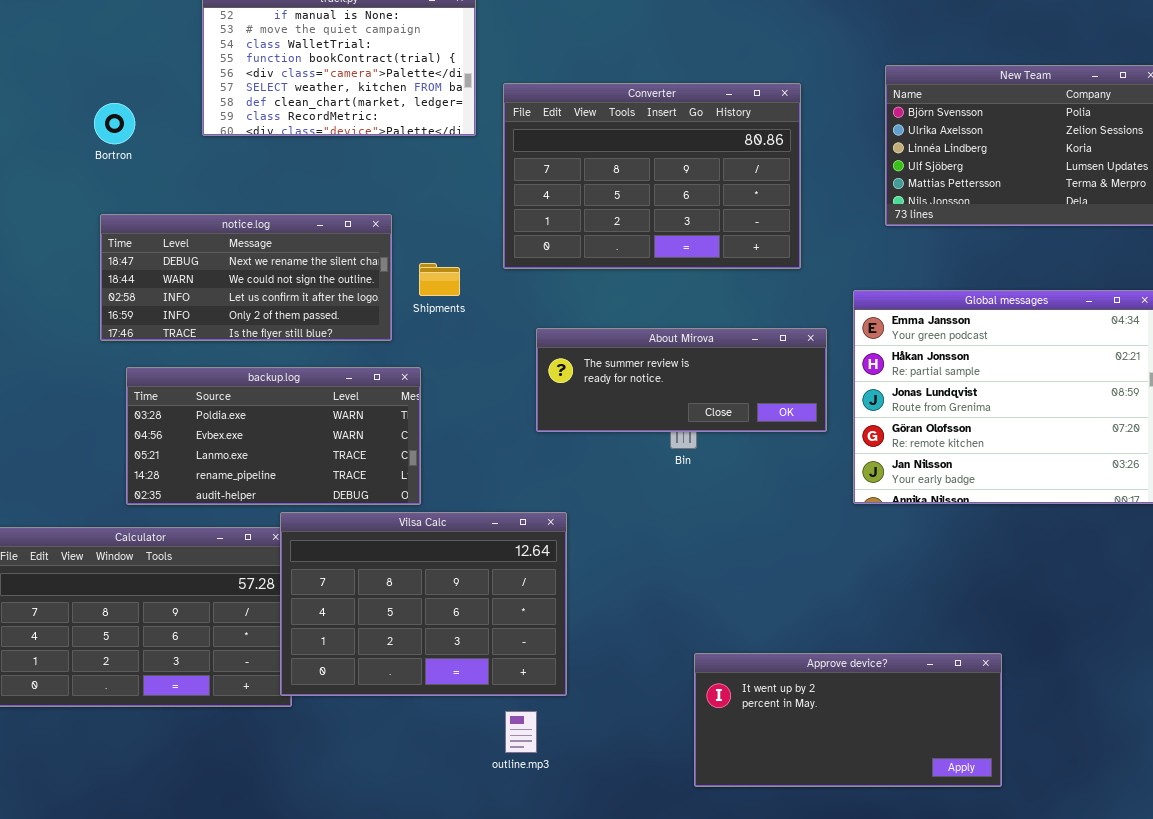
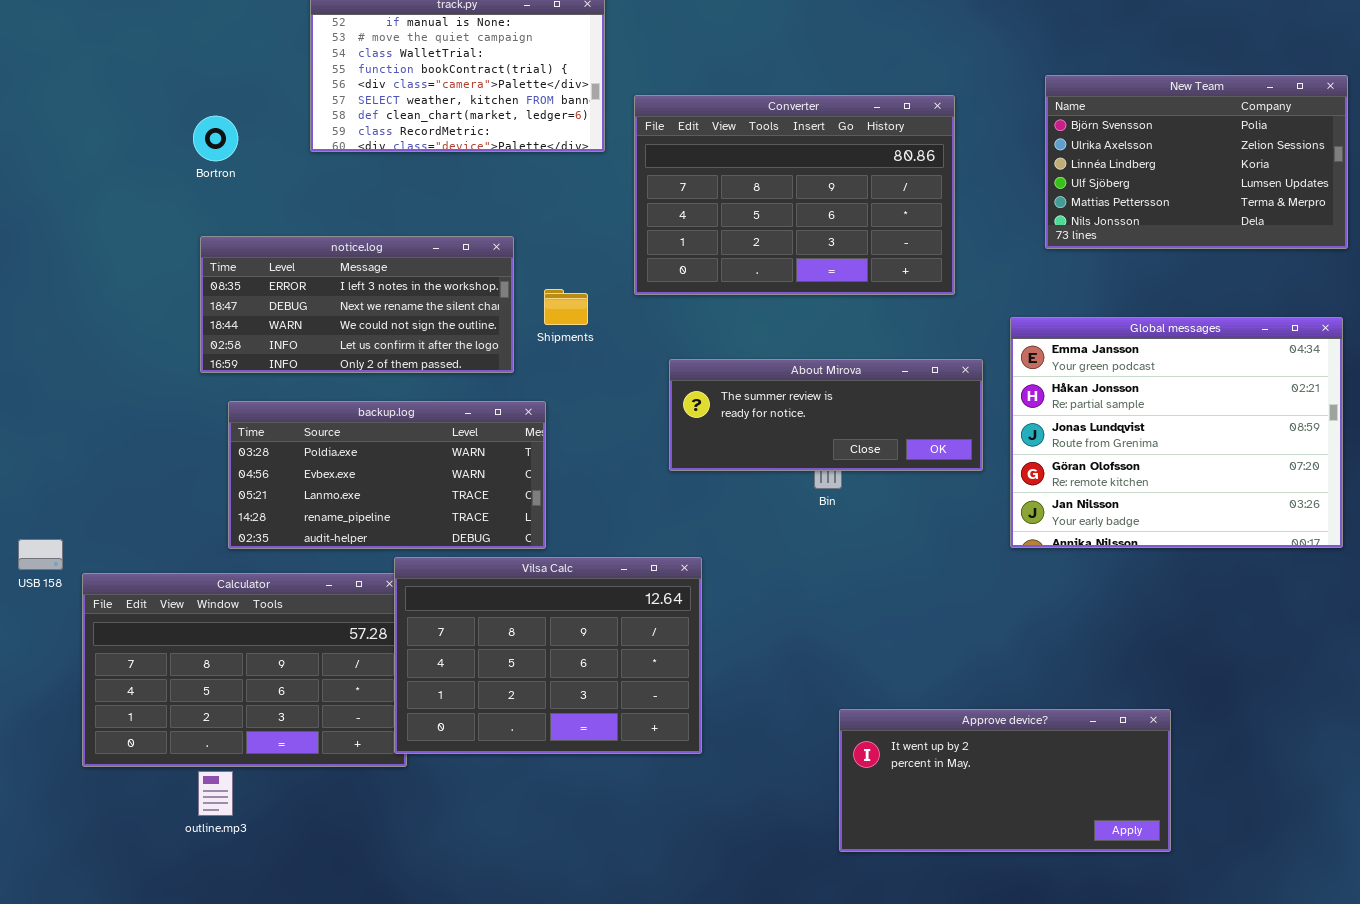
notice.log: [100,214,392,341] -> [200,236,514,373], scrolled up 1 row
outline.mp3: [505,711,537,753] -> [198,771,233,816], moved

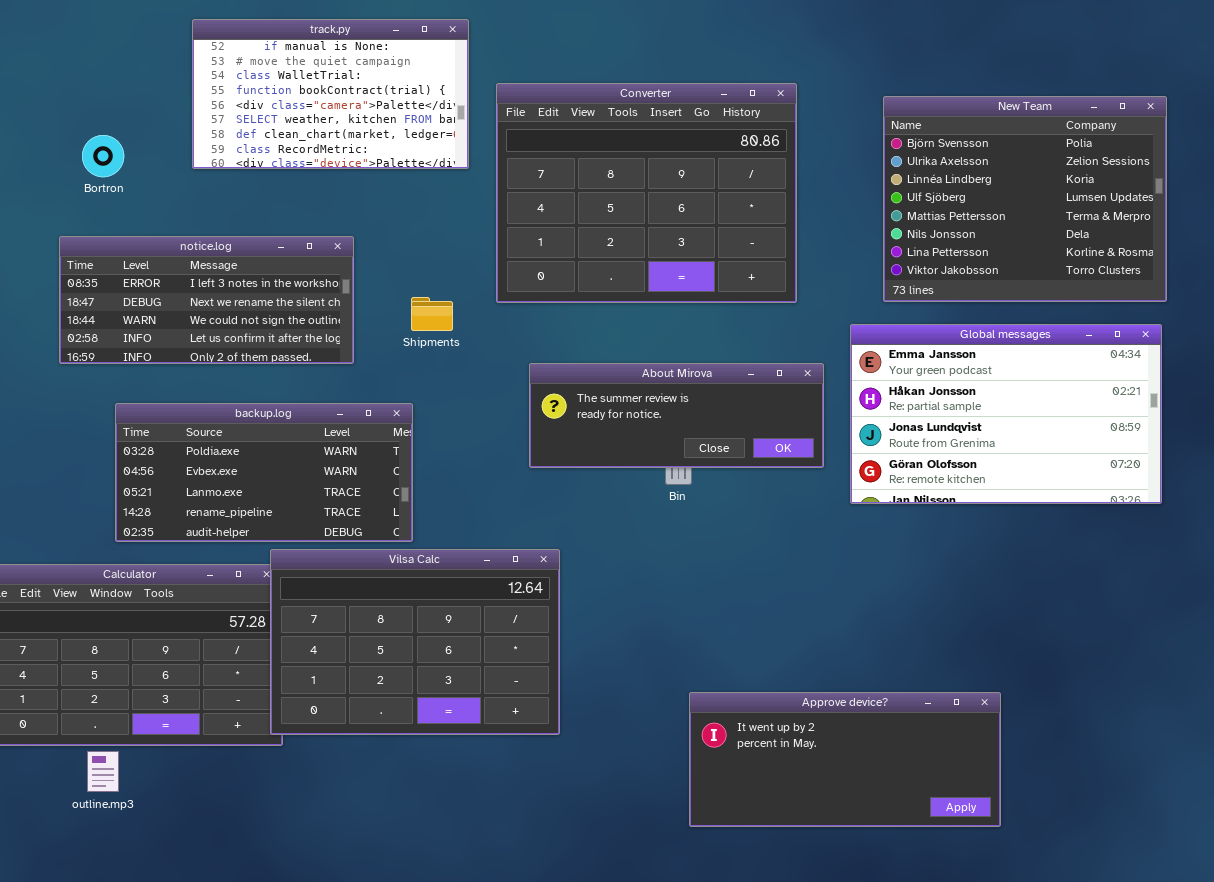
New Team: [1045,75,1348,249] -> [883,96,1167,302], resized
Converter: [634,95,955,295] -> [496,83,797,303], resized
notice.log: [200,236,514,373] -> [59,236,354,364], moved
Global messages: [1010,317,1343,548] -> [850,324,1162,504], resized

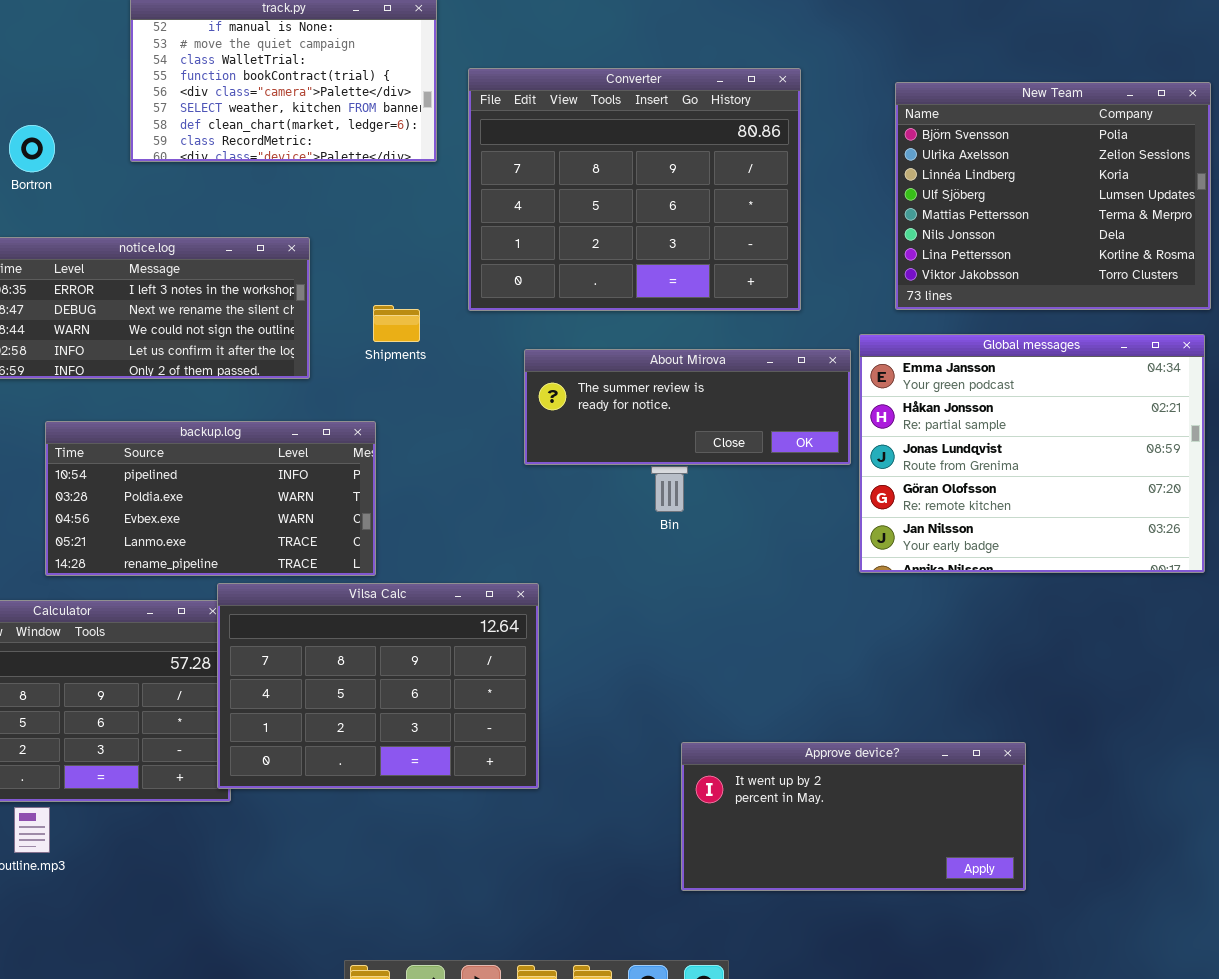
Global messages: [850,324,1162,504] -> [859,334,1205,573], resized
About Mirova: [529,363,824,468] -> [524,349,851,465], moved
backup.log: [115,403,413,542] -> [45,421,376,576], scrolled up 1 row

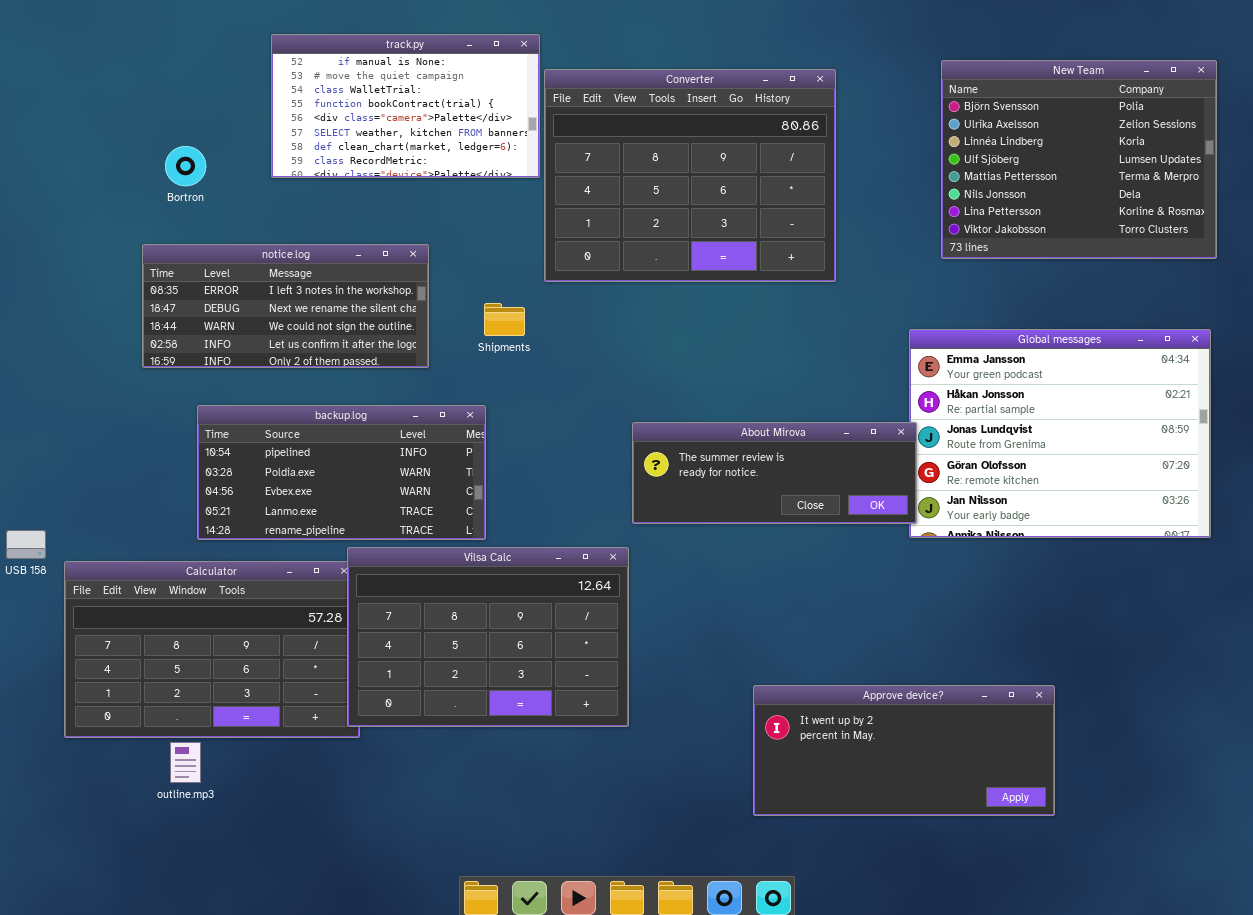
Converter: [468,68,801,311] -> [544,69,836,282], moved
New Team: [895,82,1211,310] -> [941,60,1217,259], moved
About Mirova: [524,349,851,465] -> [632,422,917,524], moved

